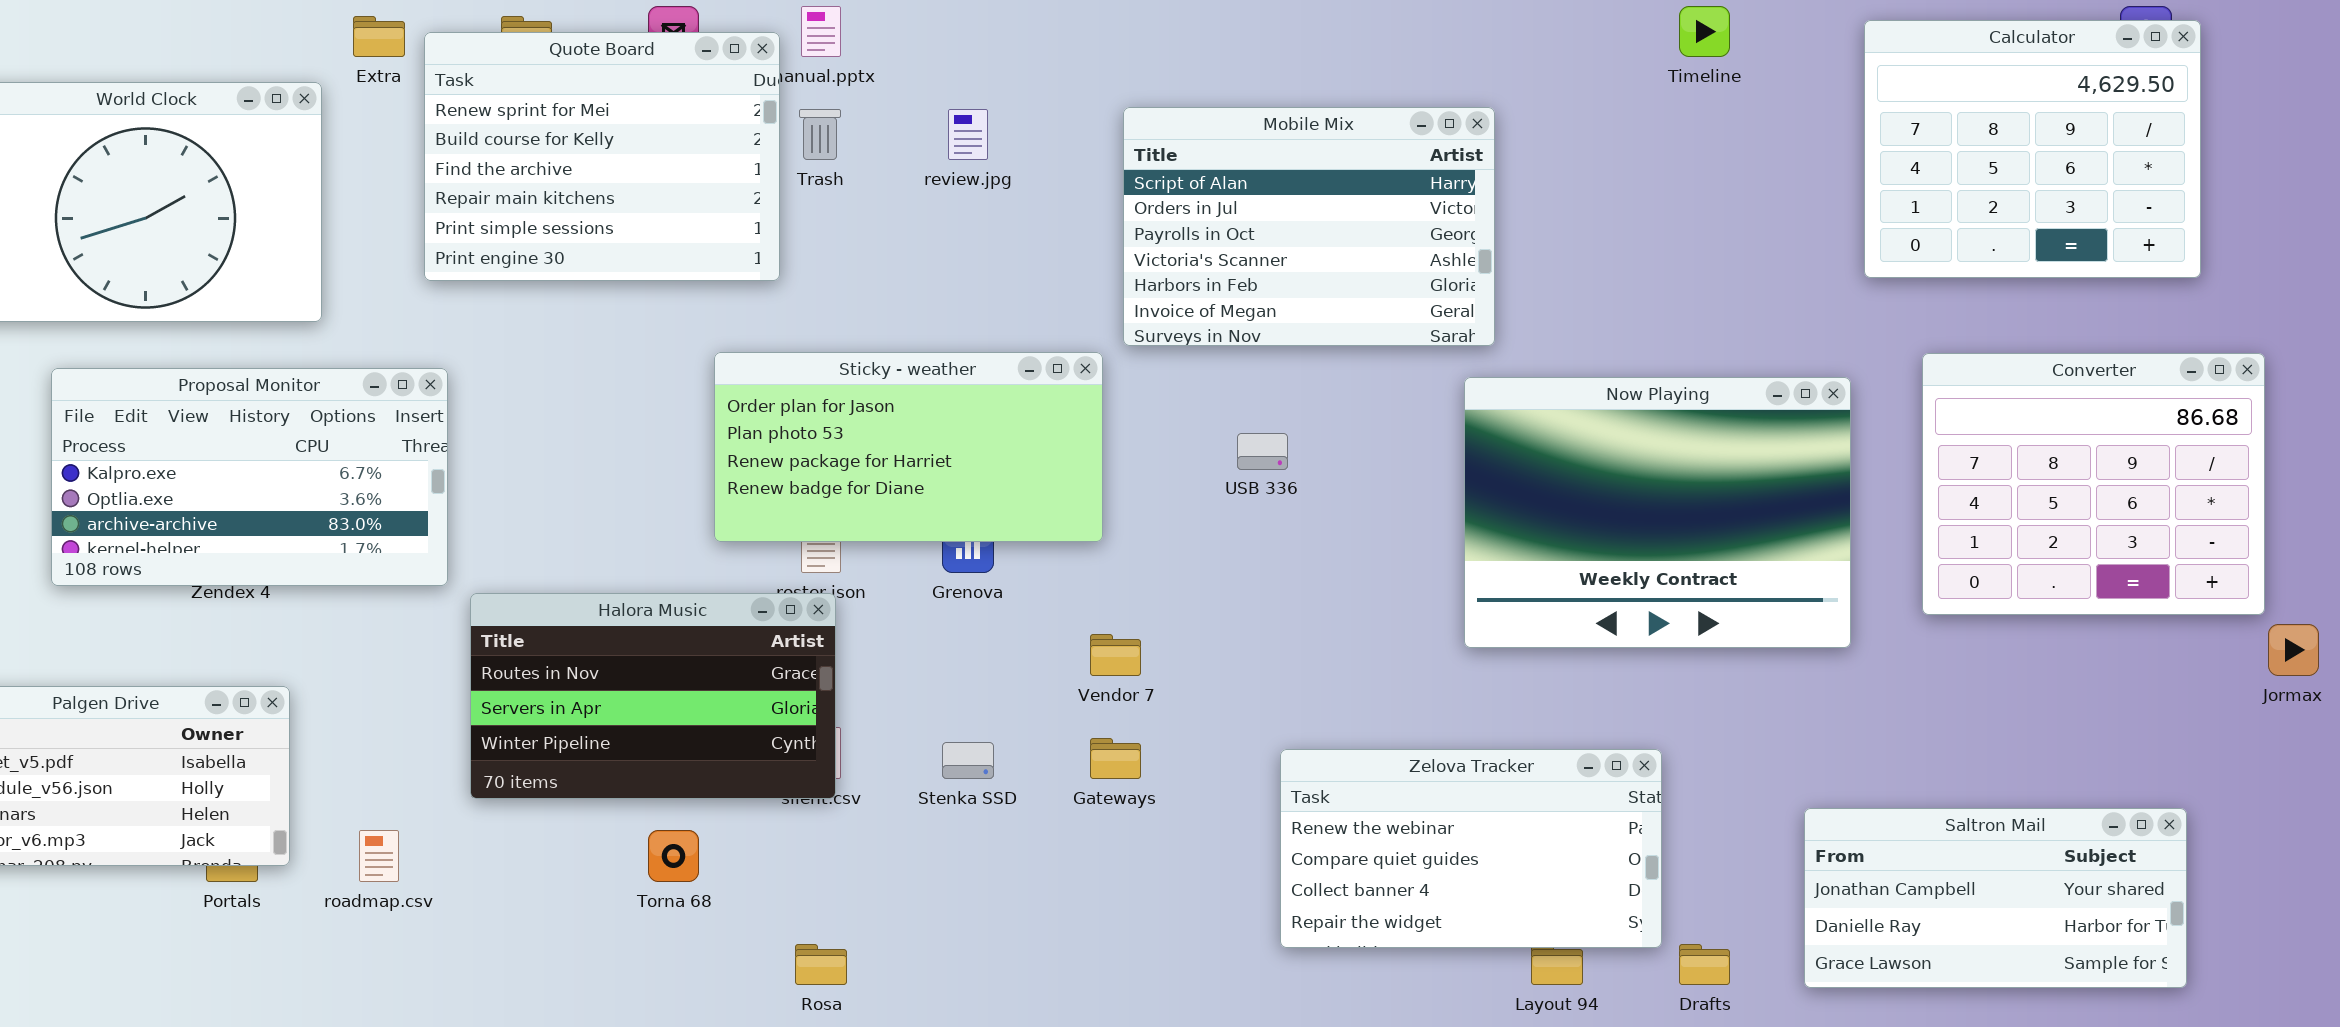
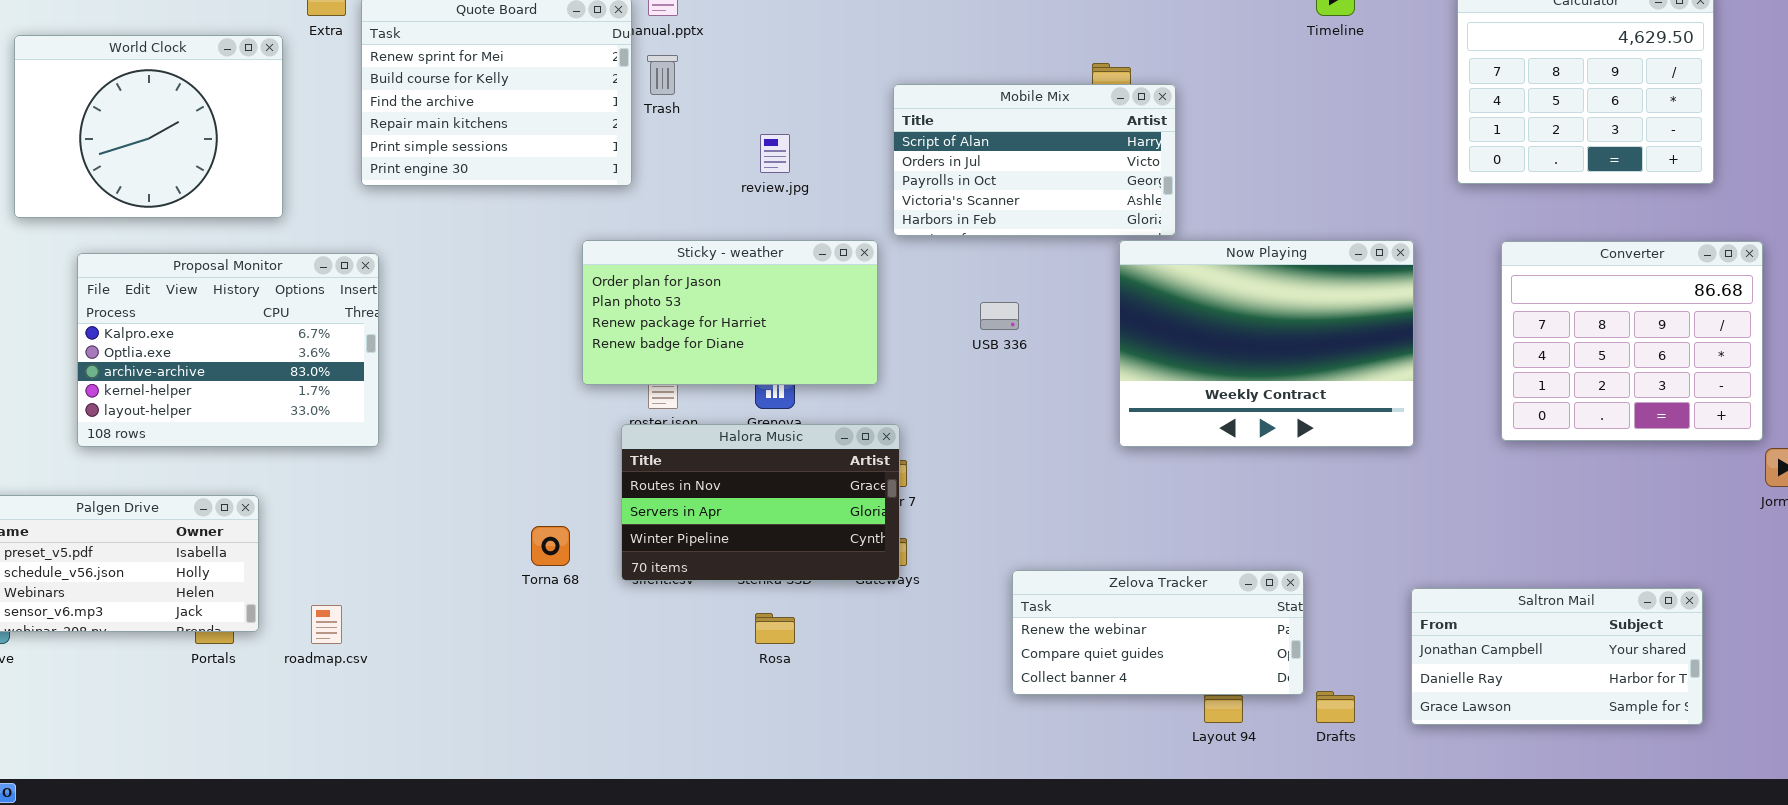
Mobile Mix: [1123,107,1495,346] -> [893,84,1176,236], resized
review.jpg: [948,109,988,160] -> [760,134,790,173], moved
Proposal Monitor: [51,368,448,586] -> [77,253,379,447], resized
Now Playing: [1464,377,1851,648] -> [1119,240,1414,447], moved
Halora Music: [470,593,836,799] -> [621,424,900,581], moved
Zelova Tracker: [1280,749,1662,948] -> [1012,570,1304,695], resized
Torna 68: [648,830,699,882] -> [531,526,570,566], moved
Rosa: [795,944,847,985] -> [755,613,795,644], moved

